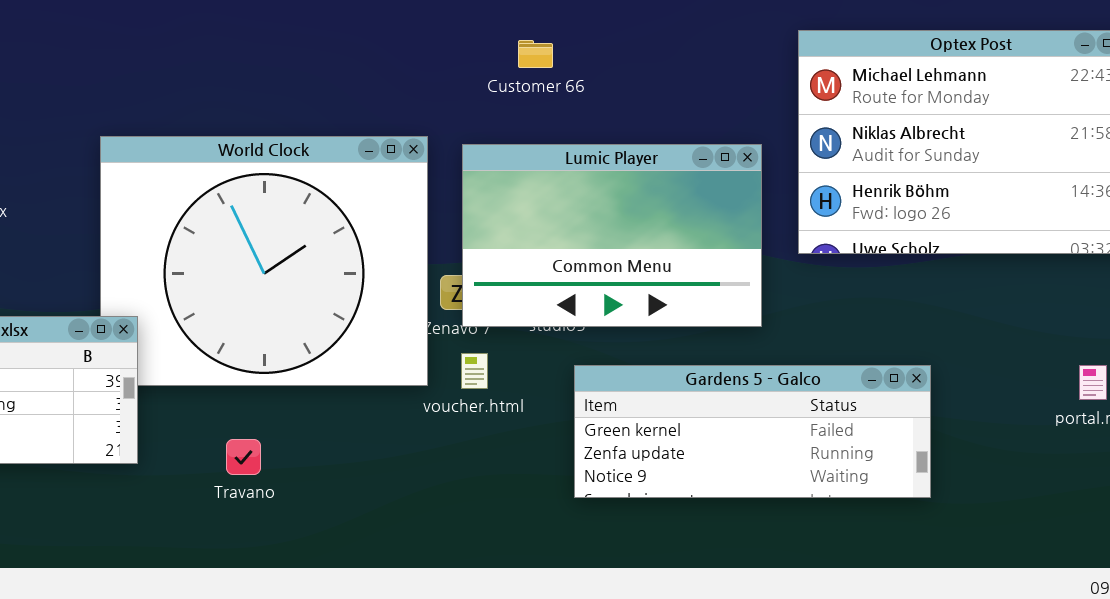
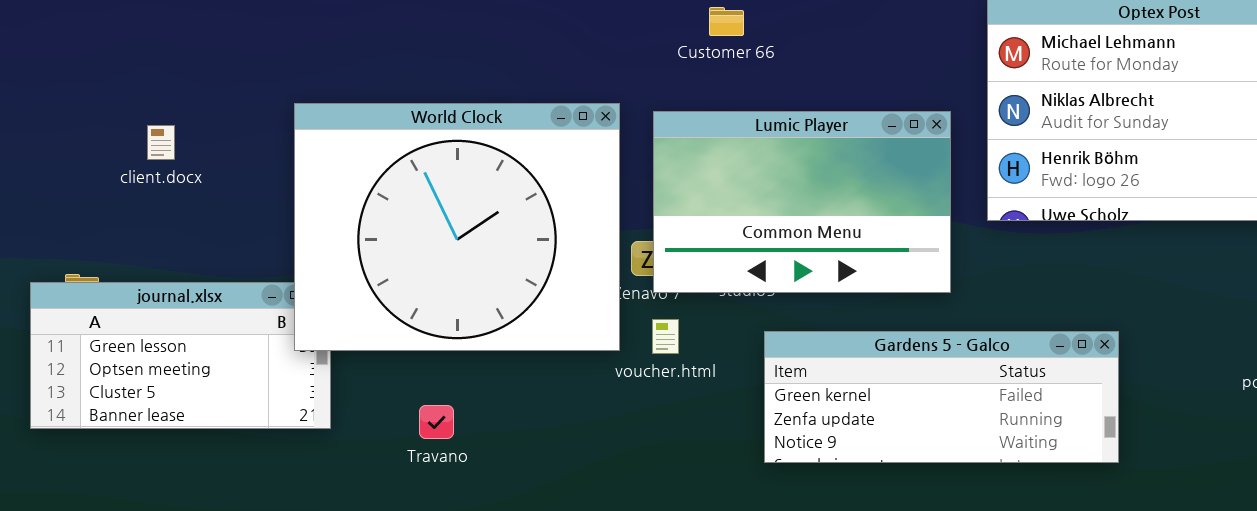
World Clock: [100,136,428,386] -> [294,103,620,351], raised

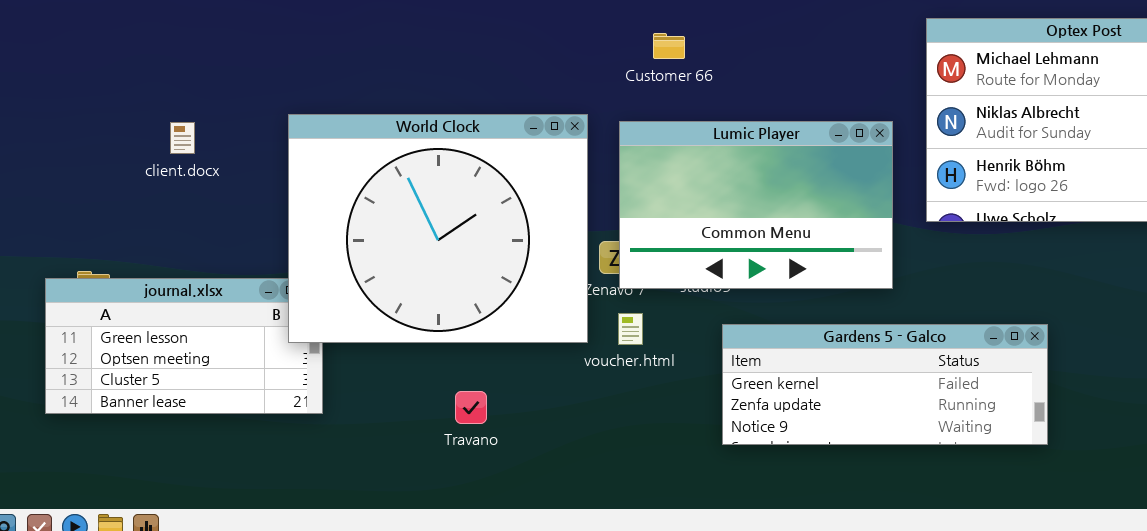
Customer 66: [709,7,744,36] -> [653,33,685,59], moved
client.docx: [147,125,175,160] -> [170,122,195,154], moved
Travano: [419,405,454,439] -> [455,391,487,424], moved

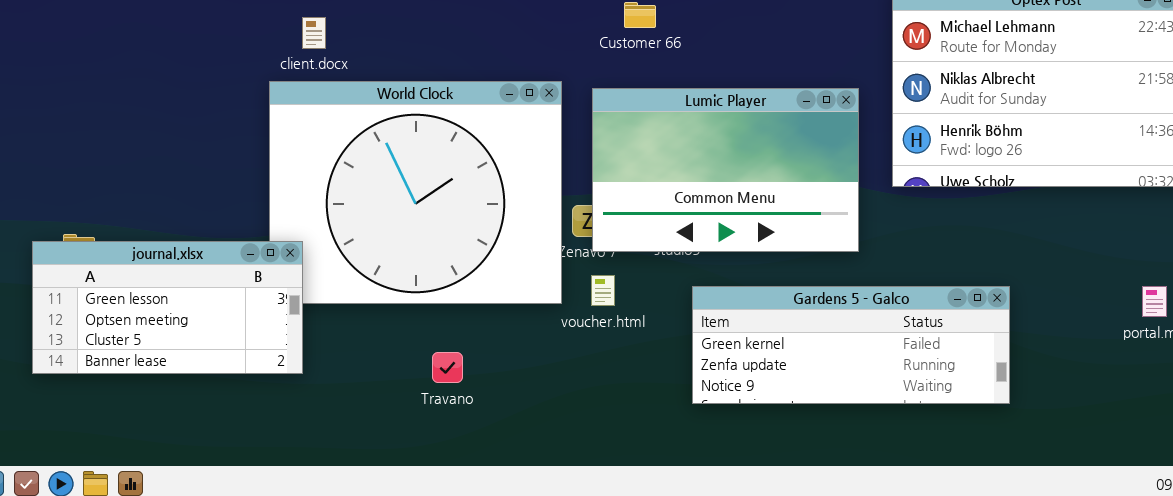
client.docx: [170,122,195,154] -> [302,17,326,49], moved
journal.xlsx: [45,278,323,414] -> [32,241,303,374], raised

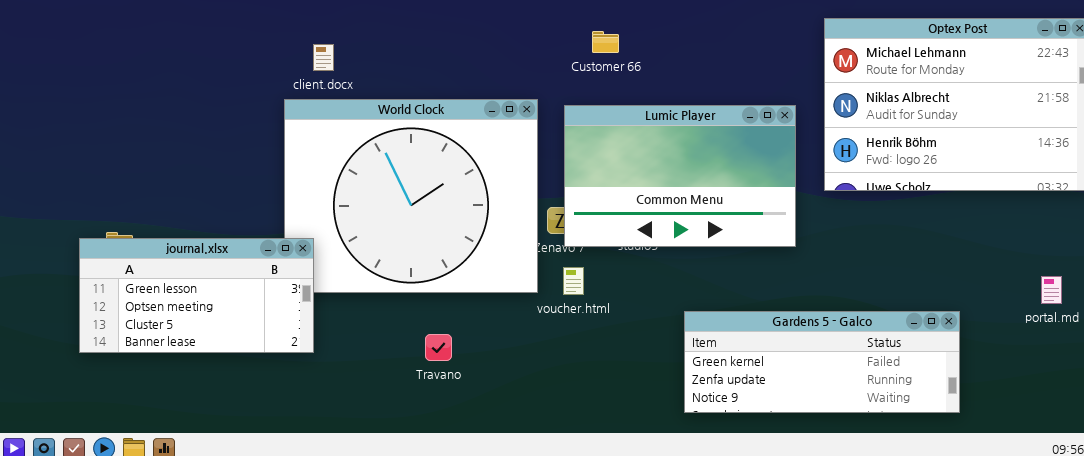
Gardens 5 - Galco: [692,286,1010,404] -> [684,311,960,413], moved

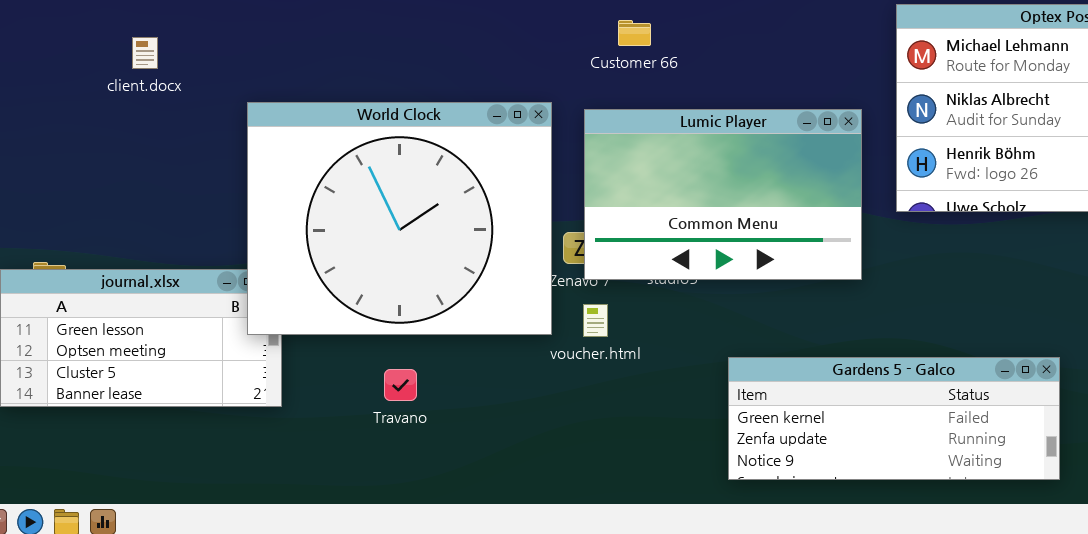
client.docx: [313,44,334,71] -> [132,37,158,69], moved
World Clock: [284,99,538,293] -> [247,102,552,335], raised
Travano: [425,334,452,361] -> [384,369,417,401], moved

